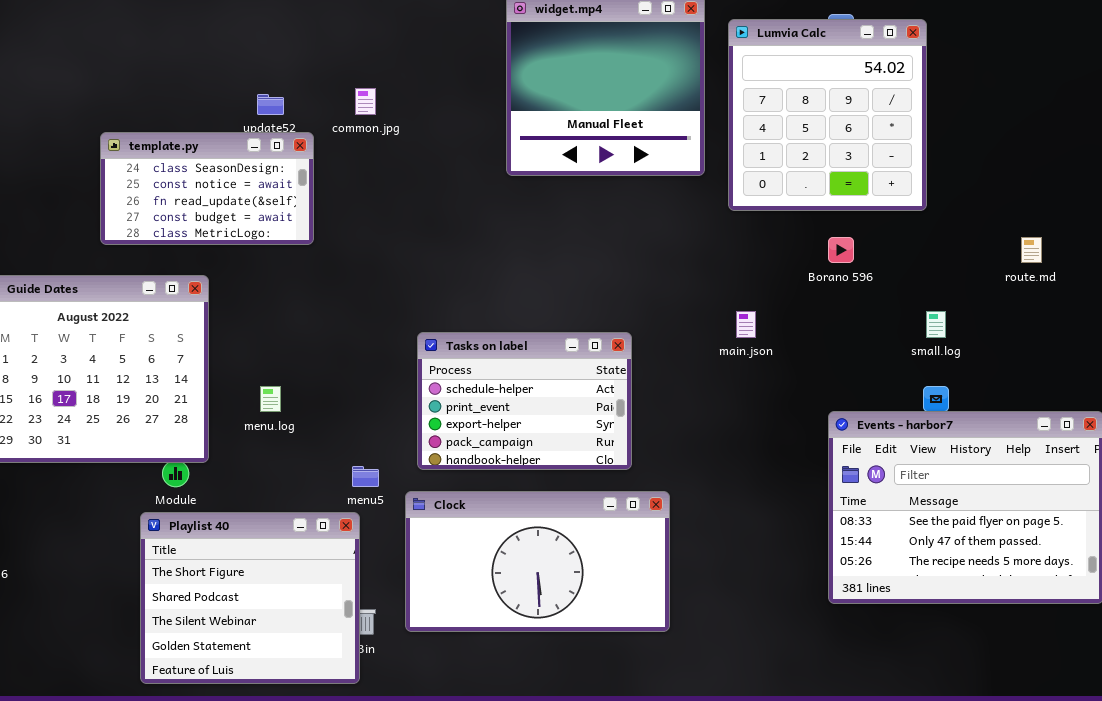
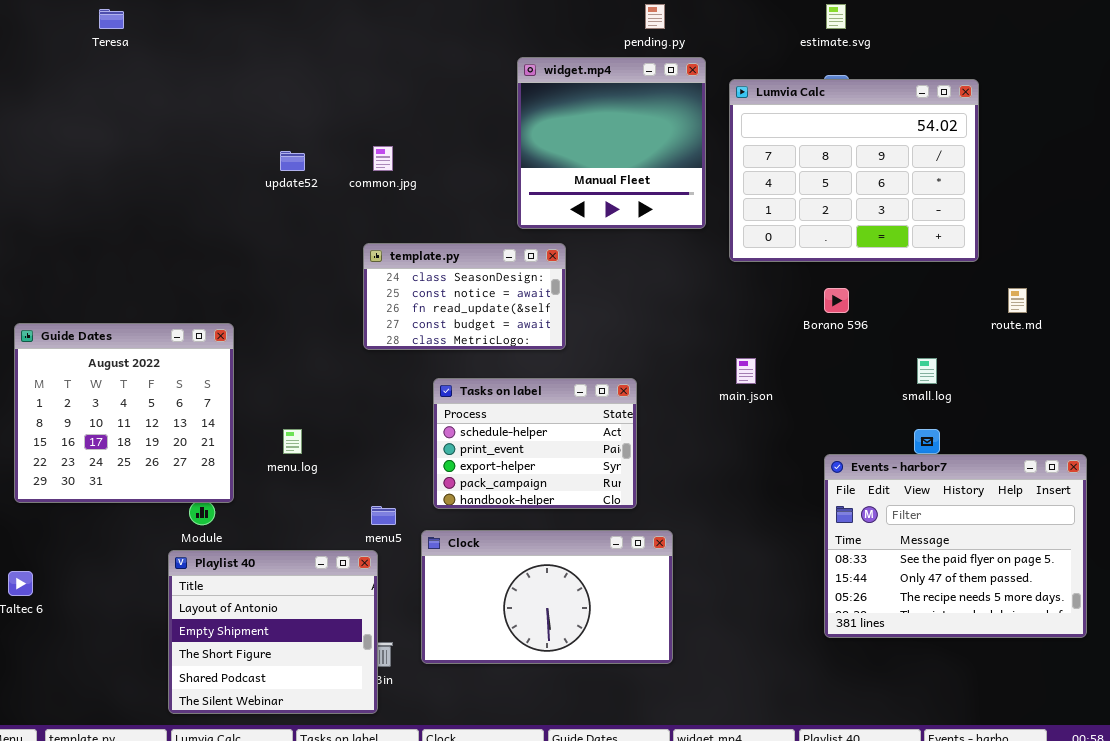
Lumvia Calc: [728,19,927,211] -> [729,79,979,262], resized
template.py: [100,132,314,245] -> [363,243,566,350], moved
Playlist 40: [140,512,360,684] -> [168,550,378,714], scrolled up 2 rows

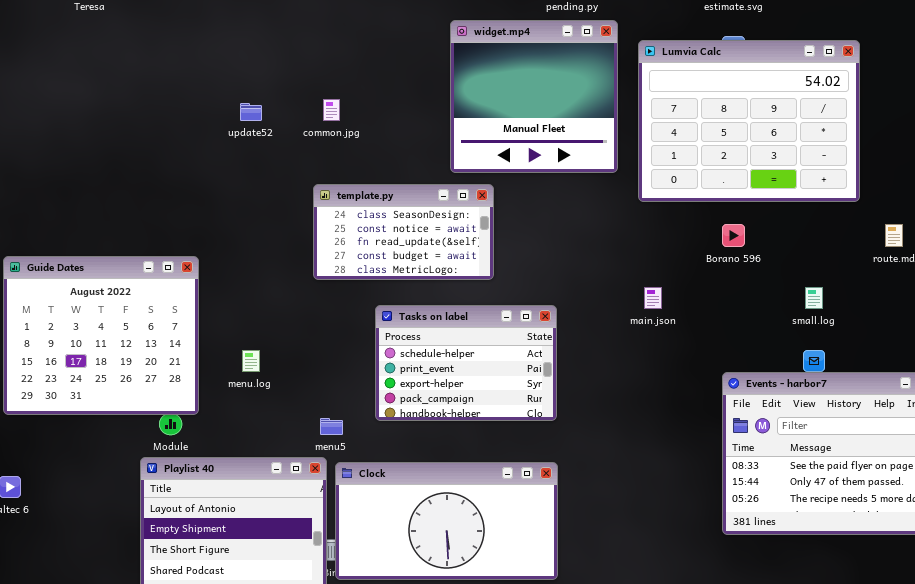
Clock: [421,530,673,664] -> [335,462,558,580], moved

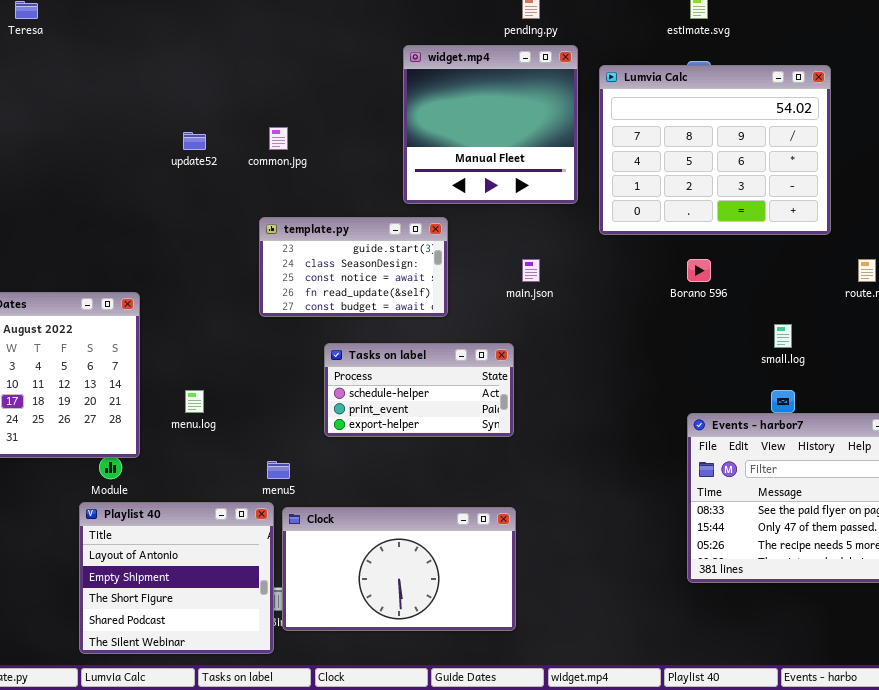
template.py: [313,184,494,280] -> [259,217,448,317], scrolled up 1 row
main.json: [644,287,662,309] -> [522,259,540,282], moved
Tasks on label: [375,305,557,421] -> [324,343,514,437], resized

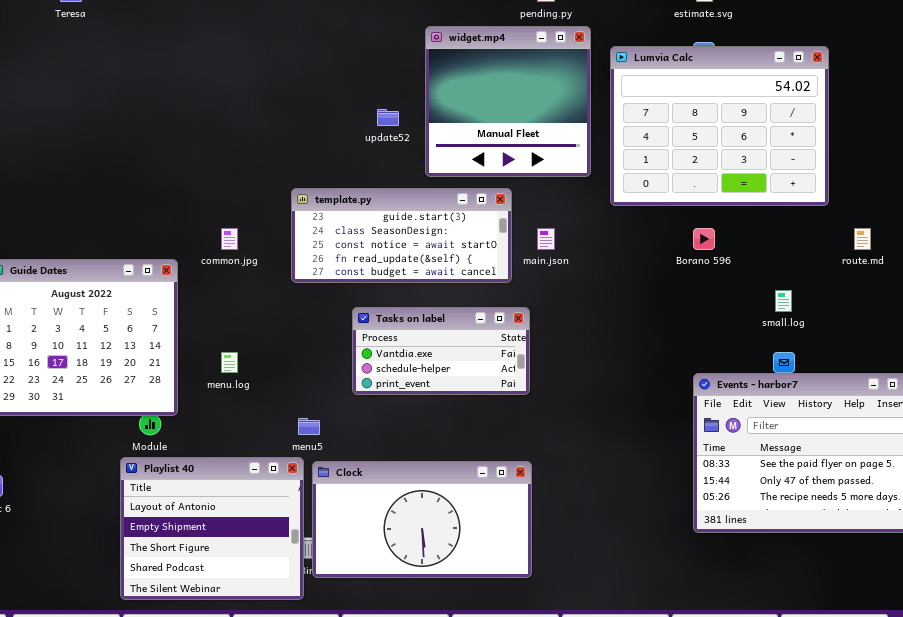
common.jpg: [269,127,288,150] -> [221,228,238,250], moved
update52: [183,132,206,150] -> [377,109,399,126], moved
template.py: [259,217,448,317] -> [291,188,512,283], resized
Tasks on label: [324,343,514,437] -> [352,307,530,395], scrolled up 1 row

